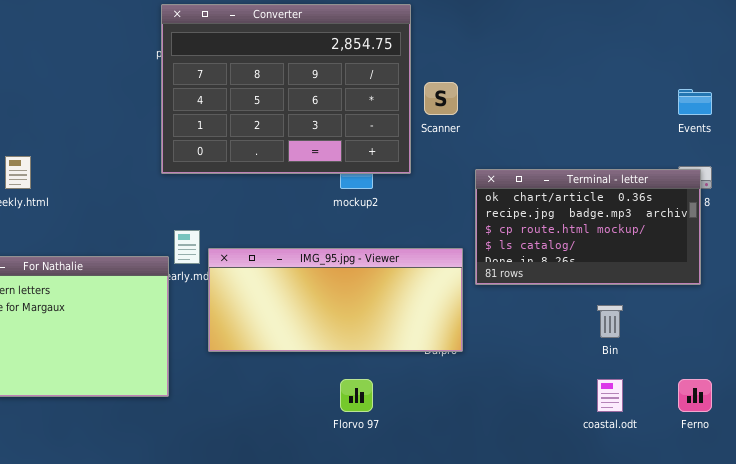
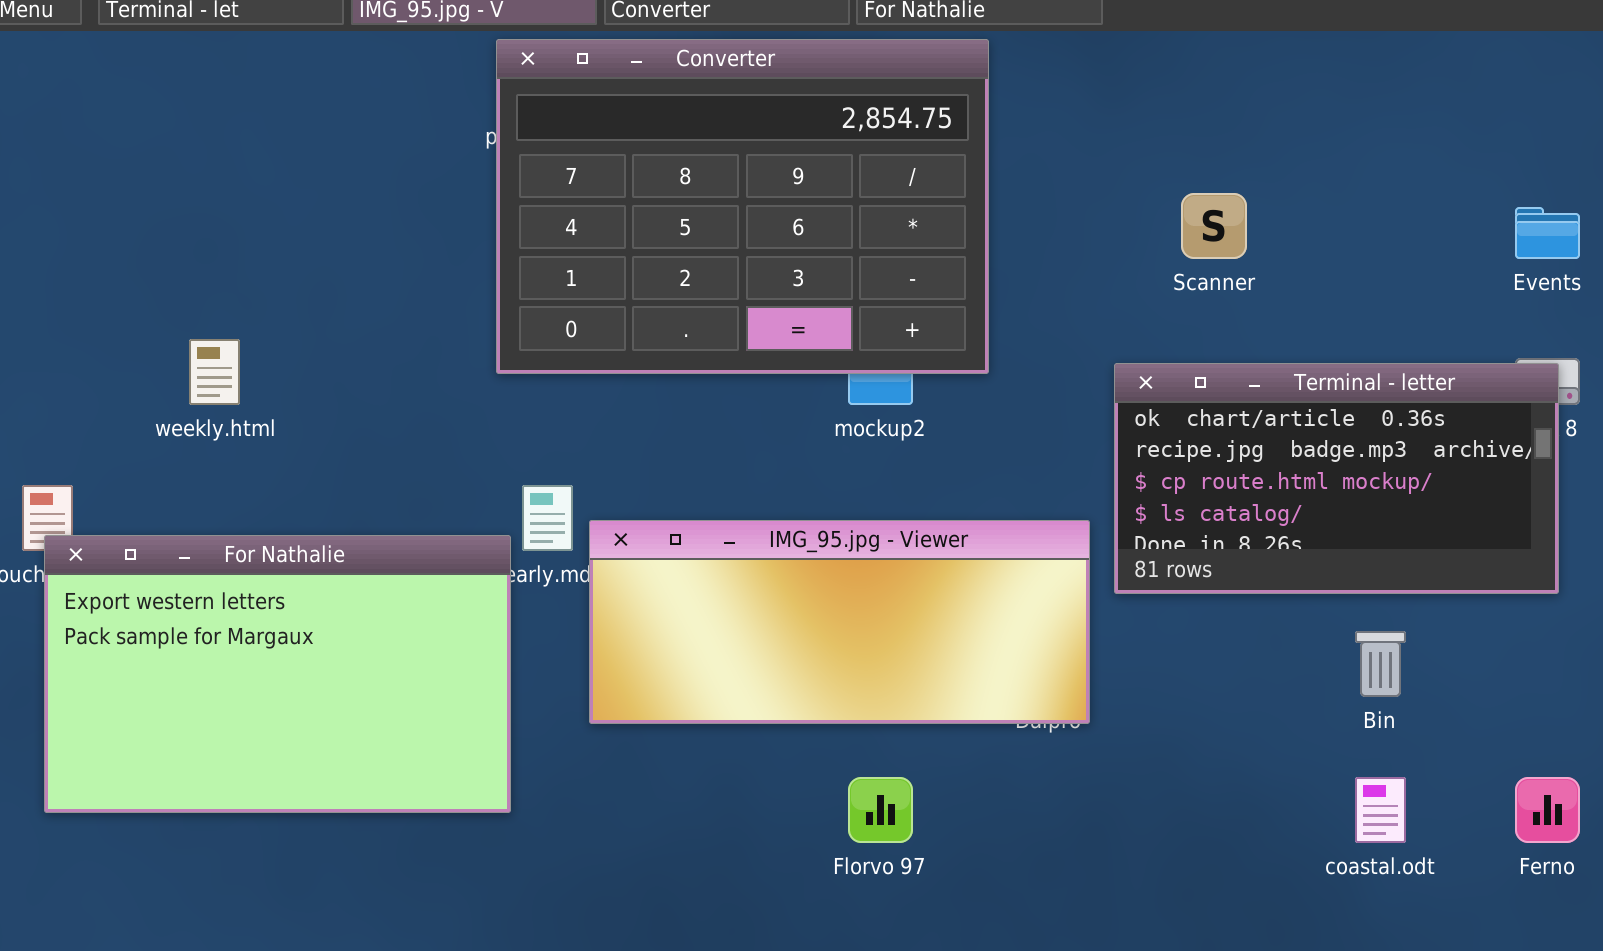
Scanner: [424,82,458,115] -> [1181,193,1247,259], moved

